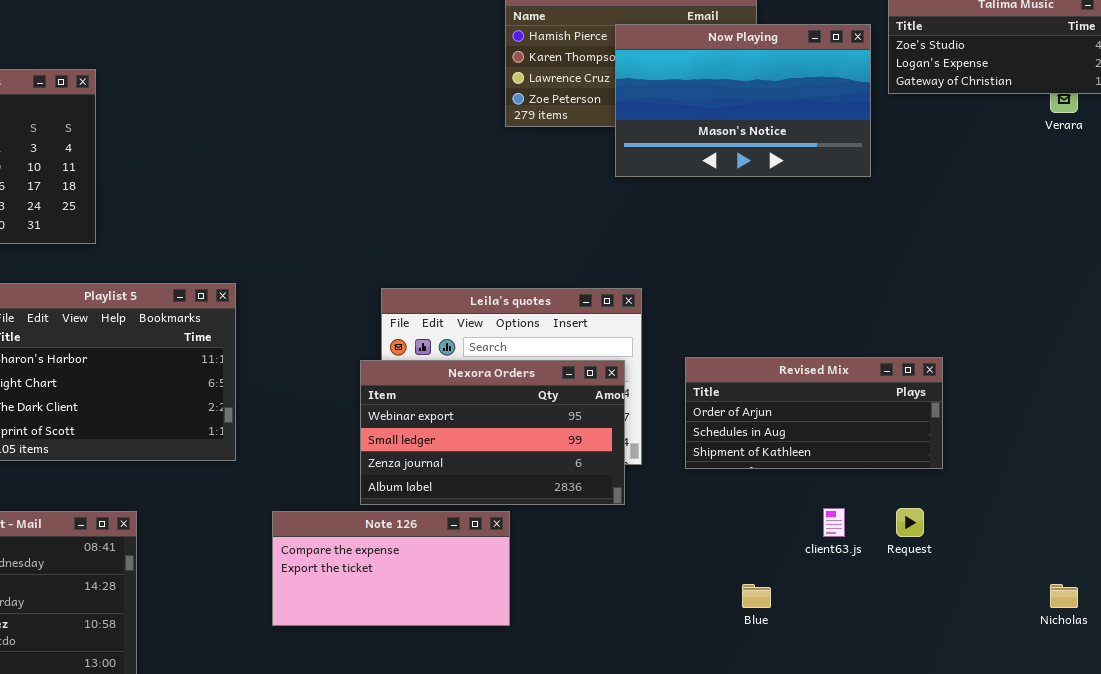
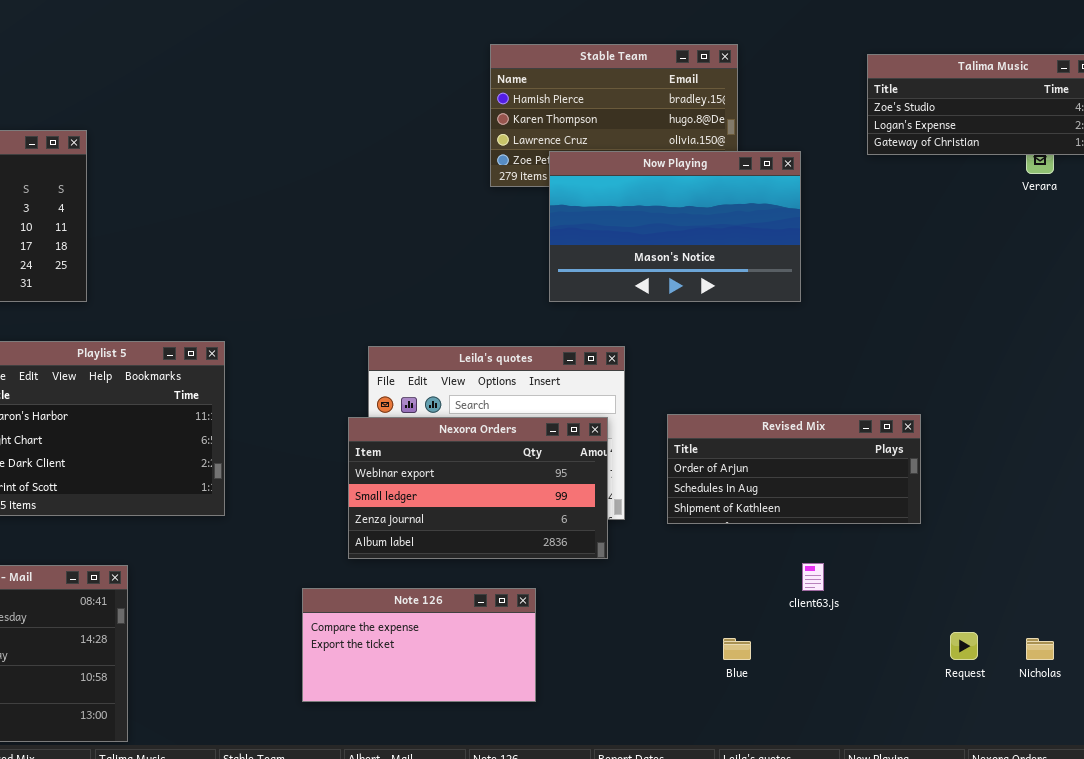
Now Playing: [615,24,871,177] -> [549,151,801,302], moved
Request: [896,508,924,537] -> [950,632,978,660], moved
Note 126: [272,511,510,626] -> [302,588,536,702], moved

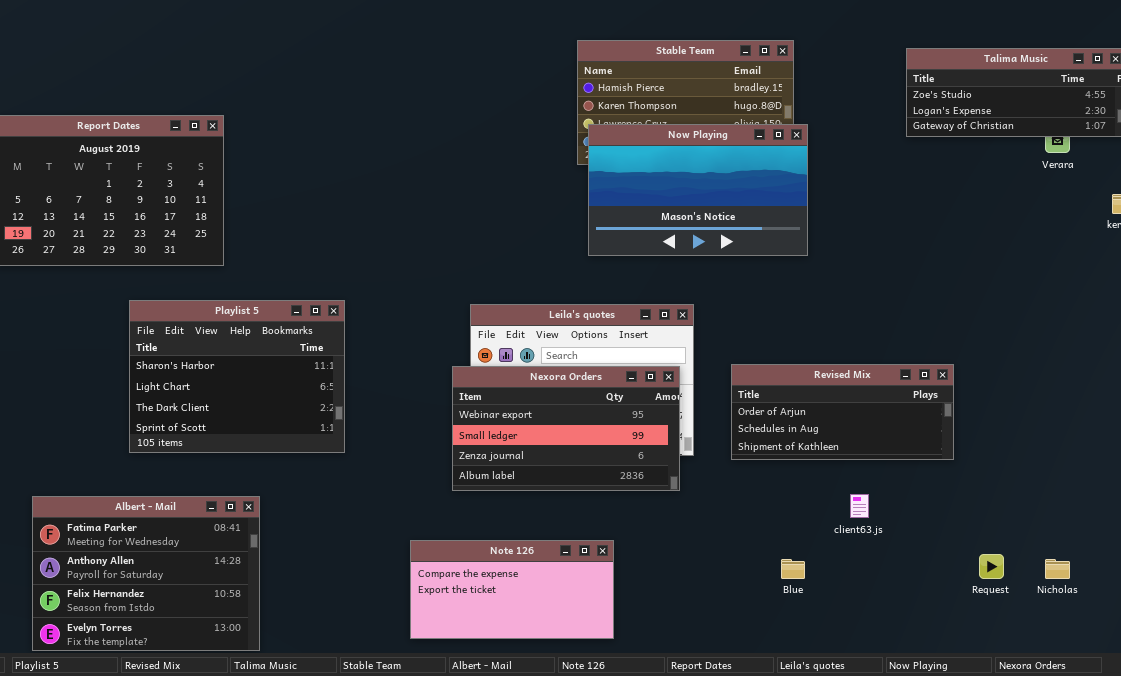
Now Playing: [549,151,801,302] -> [588,124,808,256], moved
Note 126: [302,588,536,702] -> [410,540,614,639], moved

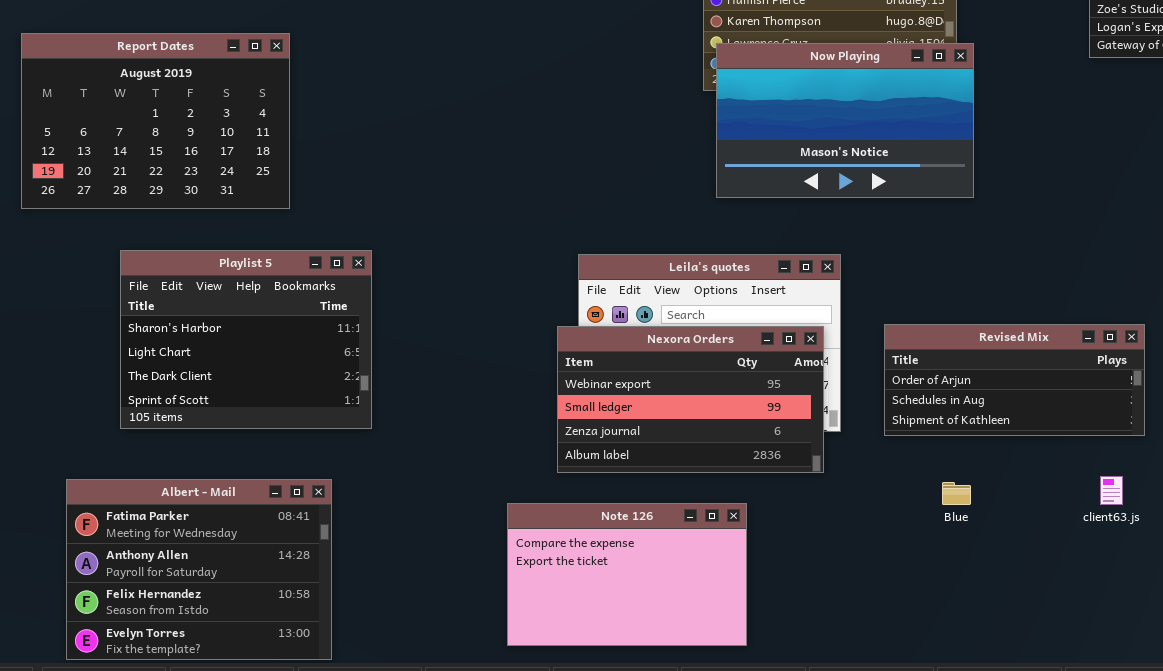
Playlist 5: [129,300,345,453] -> [120,250,372,429], moved
client63.js: [850,494,869,518] -> [1100,476,1123,505], moved
Note 126: [410,540,614,639] -> [507,503,747,646], resized
Blue: [781,559,805,579] -> [942,482,971,505], moved

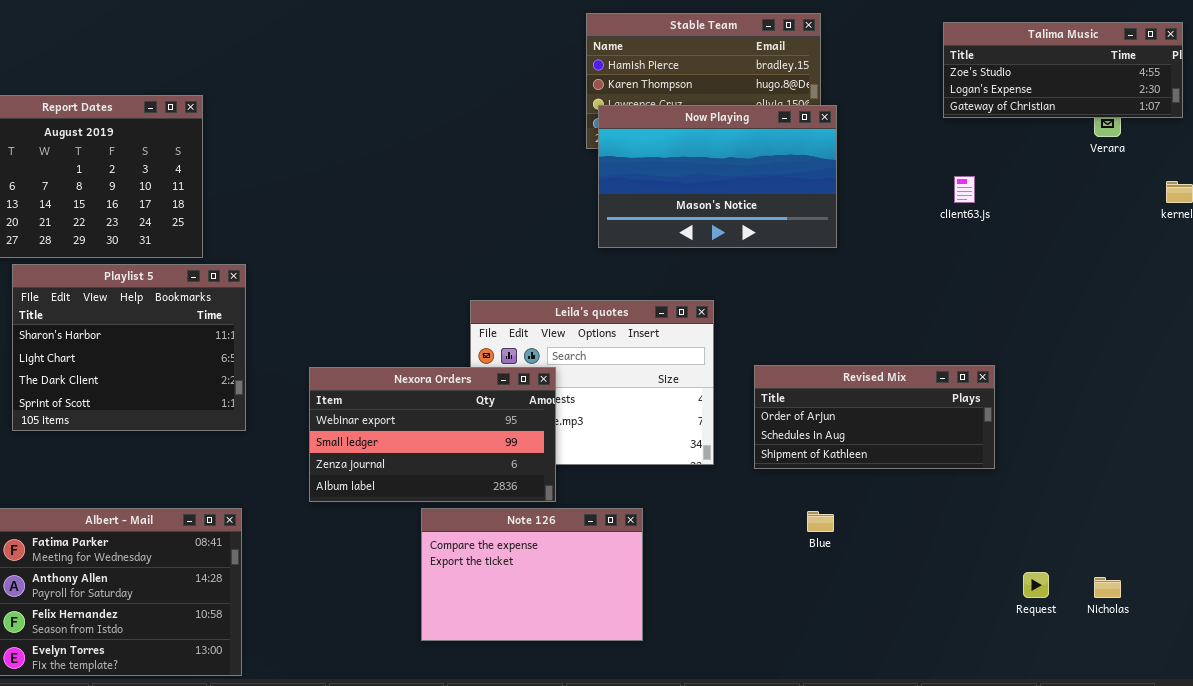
Playlist 5: [120,250,372,429] -> [12,264,246,431], moved
Nexora Orders: [557,326,824,473] -> [309,367,556,502], moved
client63.js: [1100,476,1123,505] -> [954,176,975,203], moved
Note 126: [507,503,747,646] -> [421,508,643,641], moved

